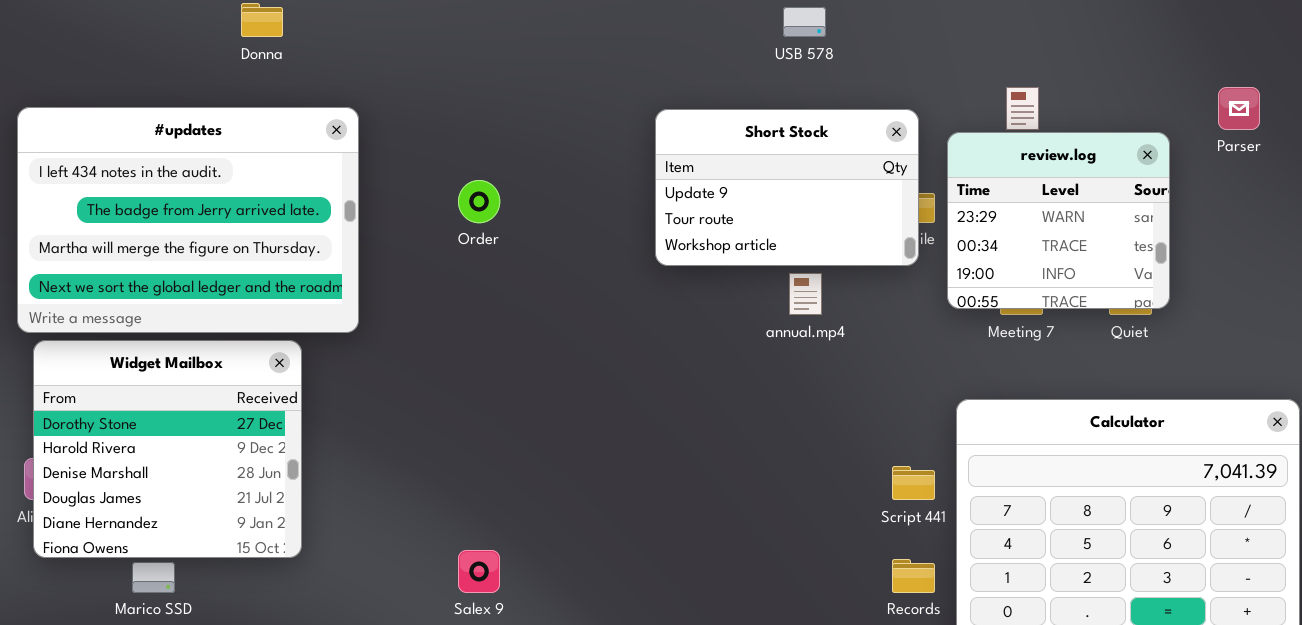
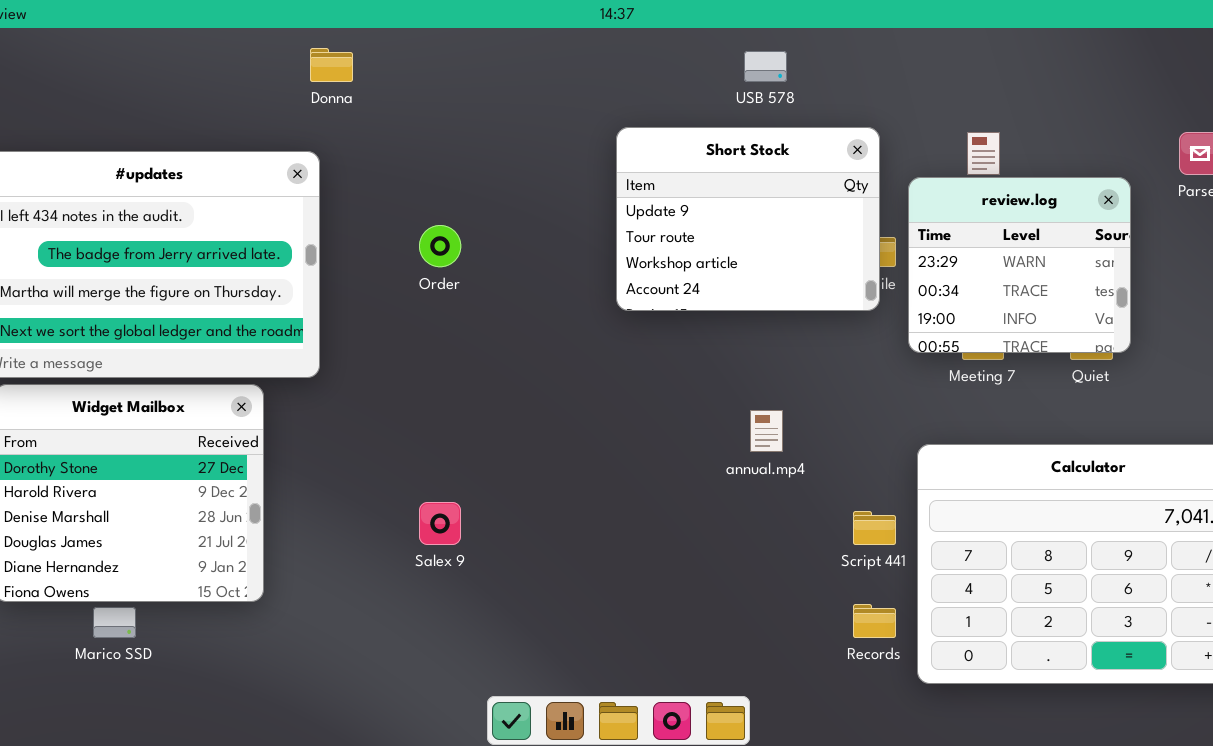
Donna: [241,3,283,37] -> [310,48,353,82], moved
Short Stock: [655,109,919,266] -> [616,127,880,311], resized
annual.mp4: [789,273,822,315] -> [750,410,783,452], moved
Salex 9: [458,550,500,593] -> [419,502,461,545], moved

